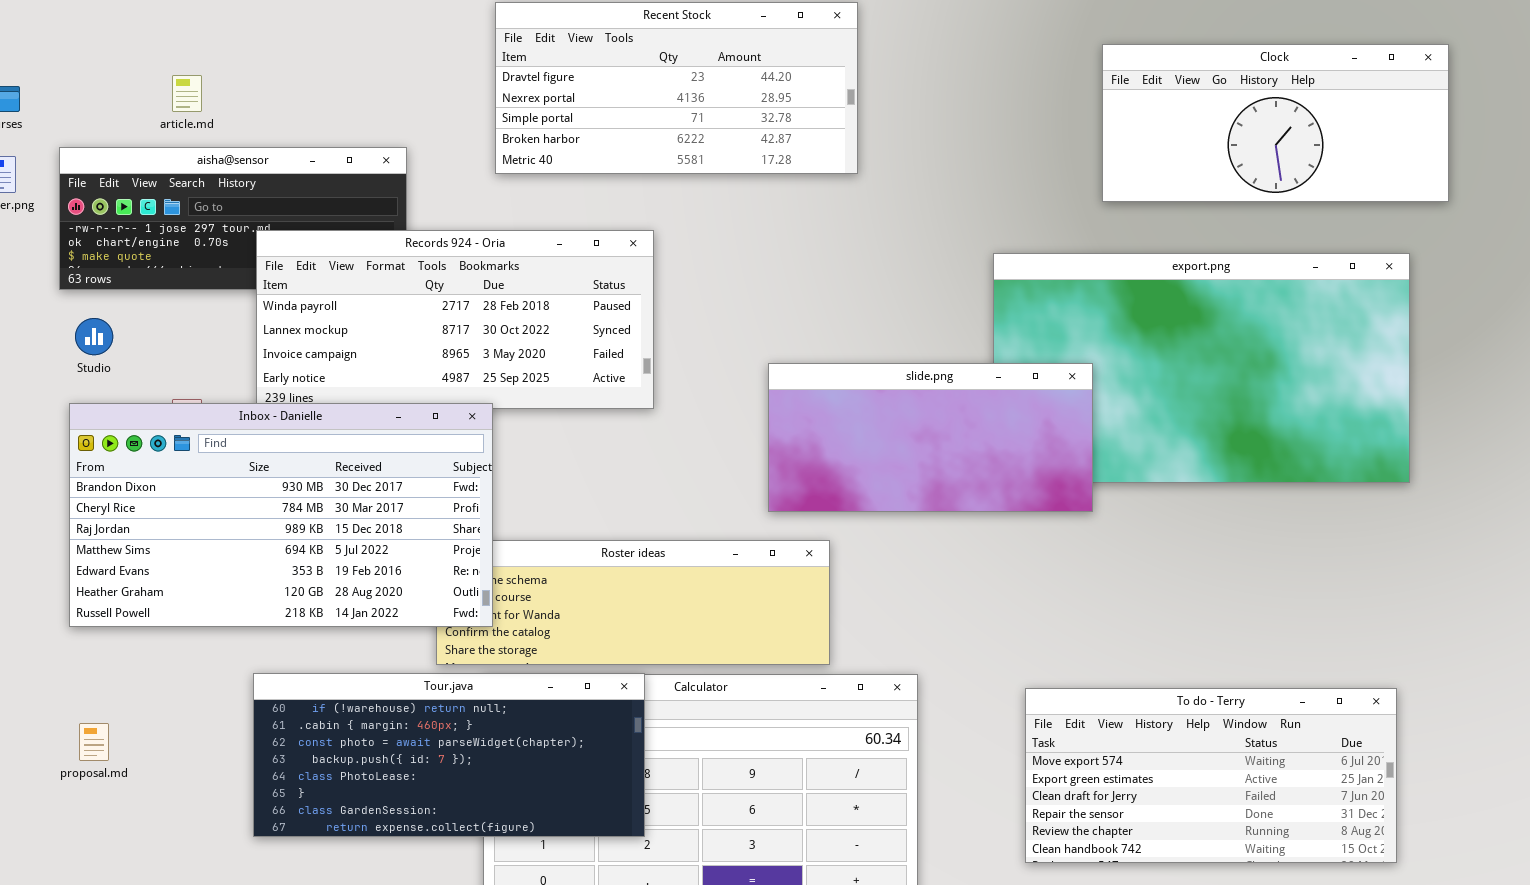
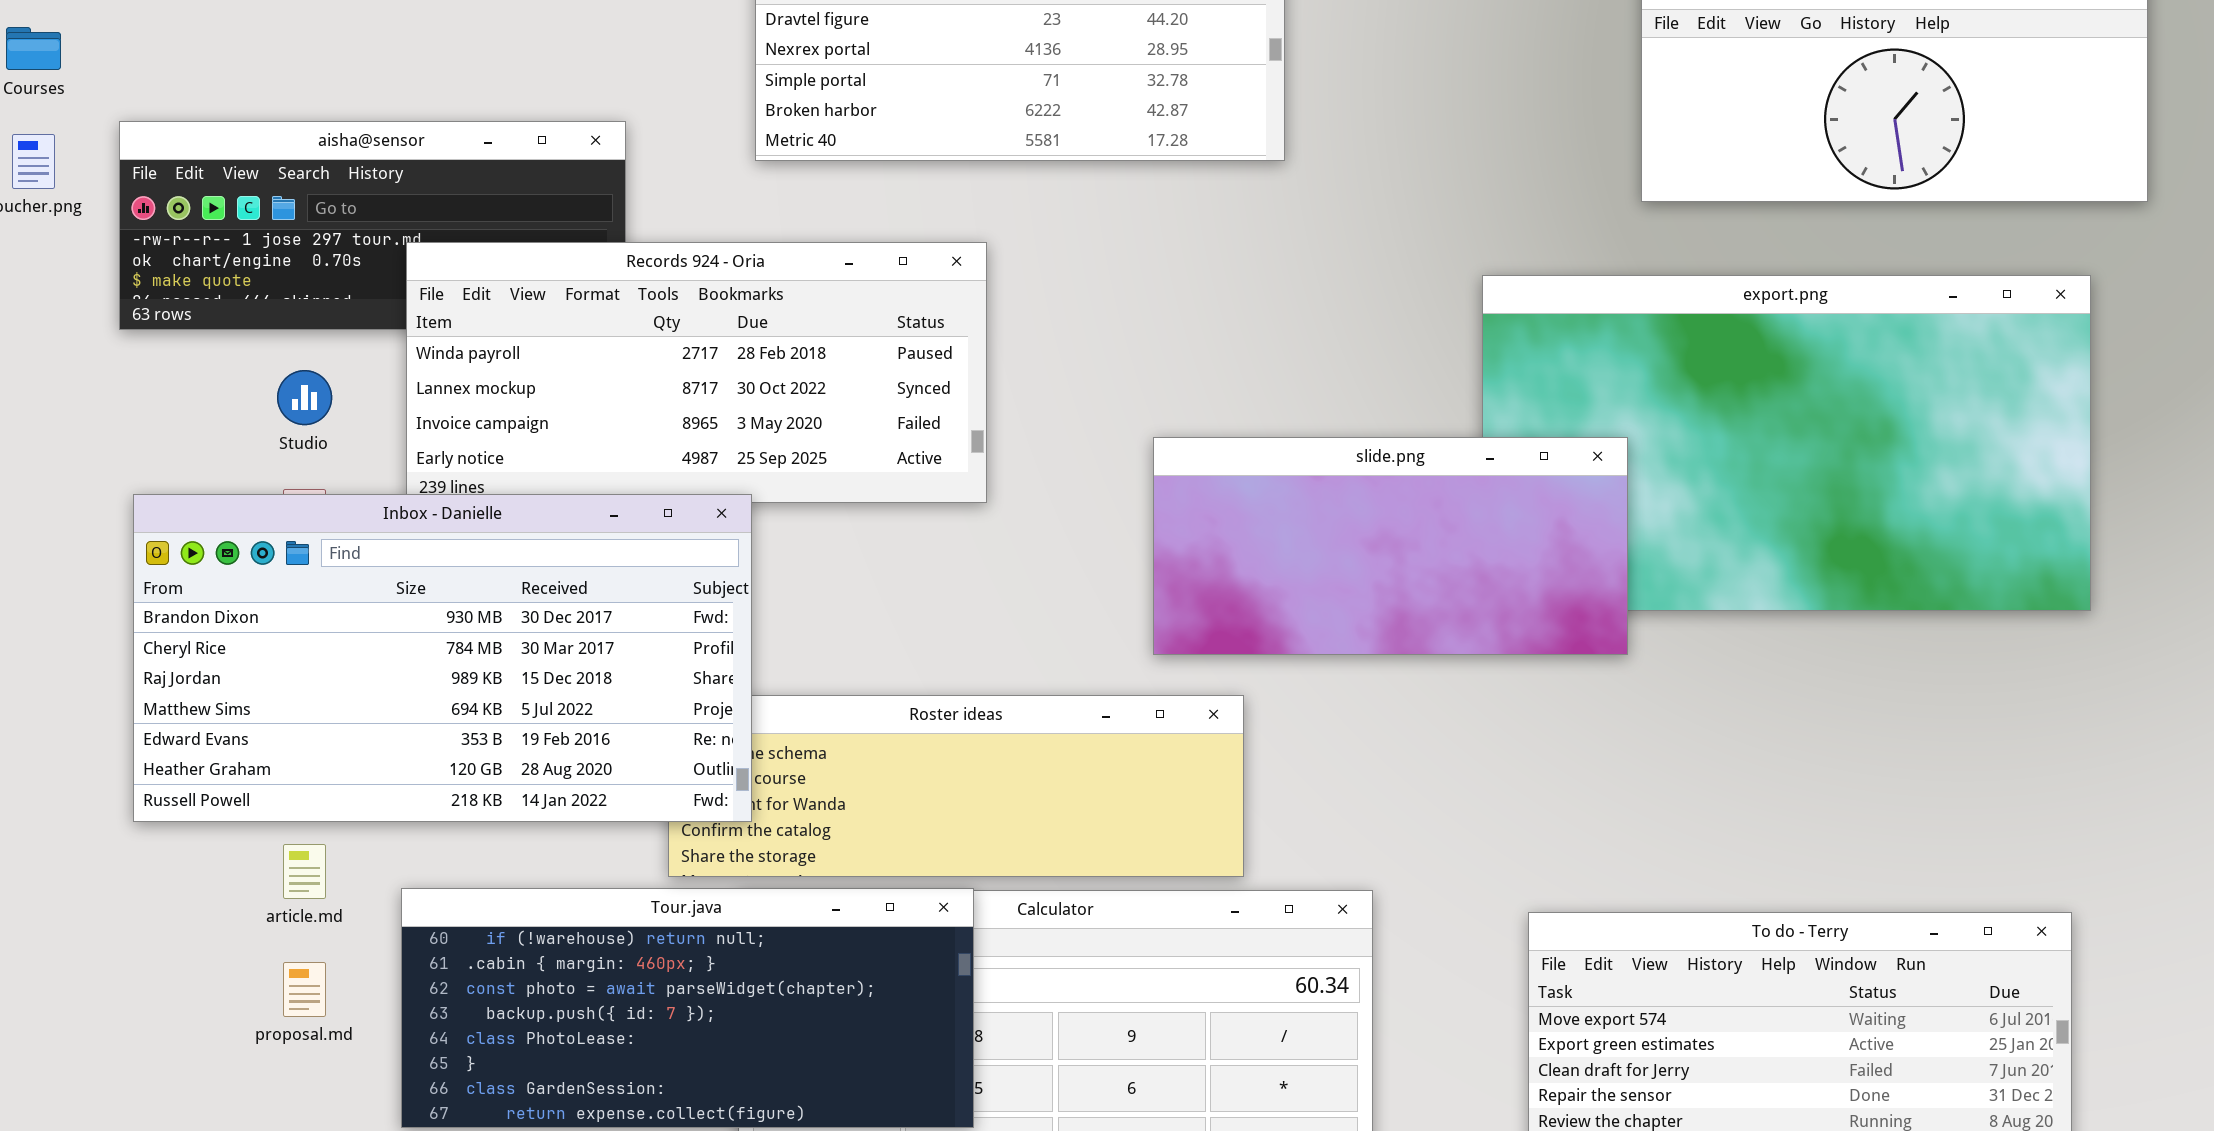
article.md: [172,75,202,112] -> [283,844,326,899], moved
Studio: [75,318,113,355] -> [277,370,332,425], moved
proposal.md: [79,723,109,761] -> [283,962,326,1017], moved

